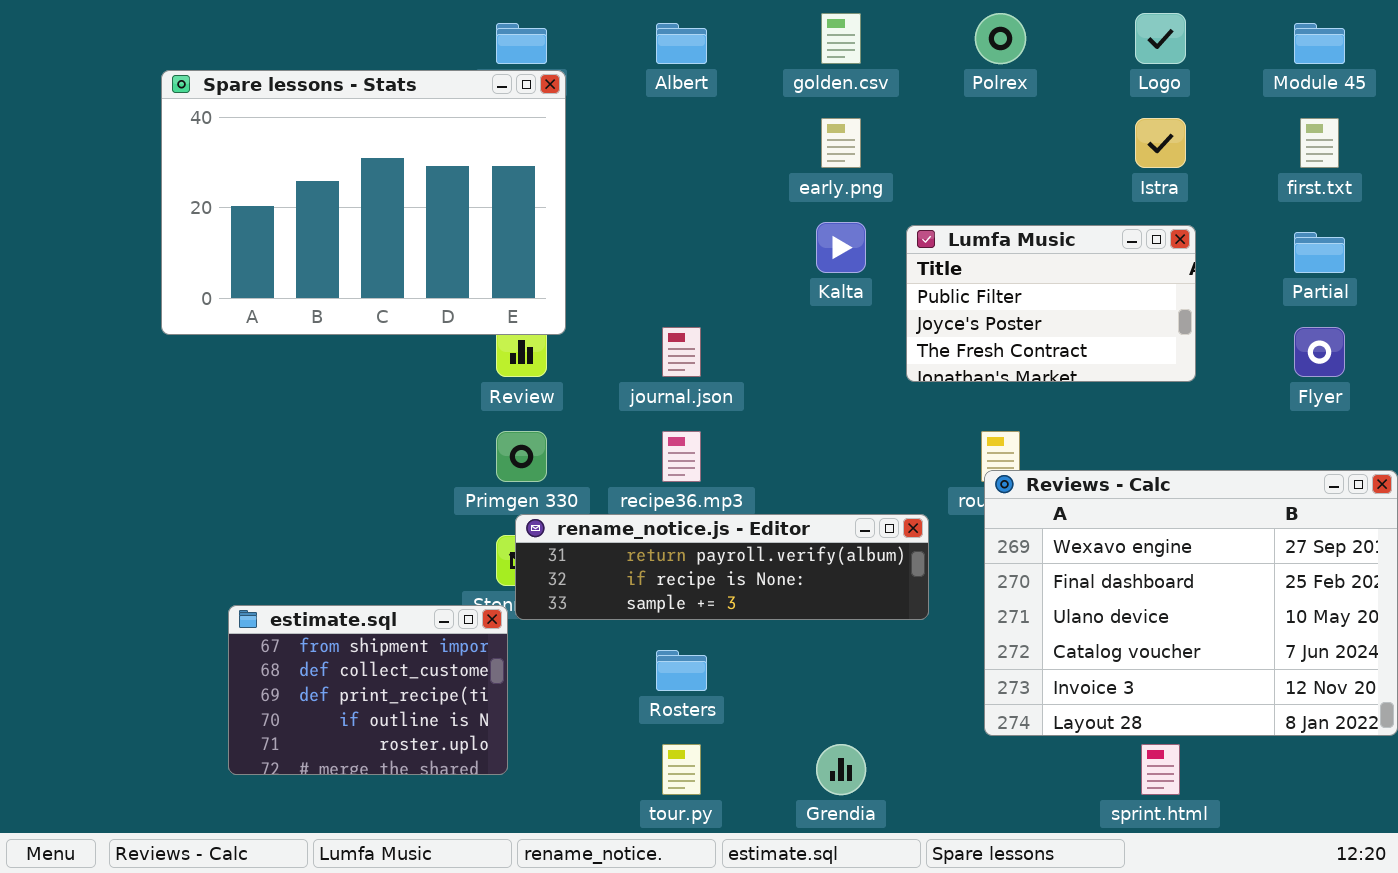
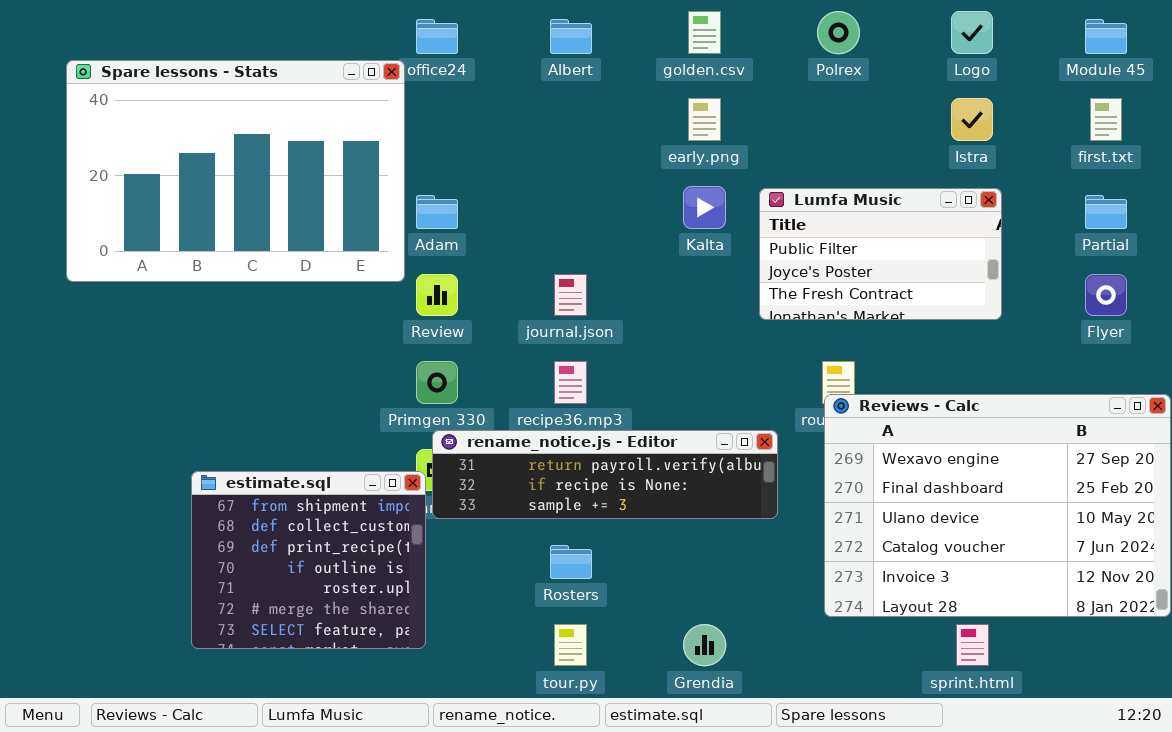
Spare lessons - Stats: [161,70,566,335] -> [66,60,405,282], moved
estimate.sql: [228,605,508,775] -> [191,471,426,649], resized

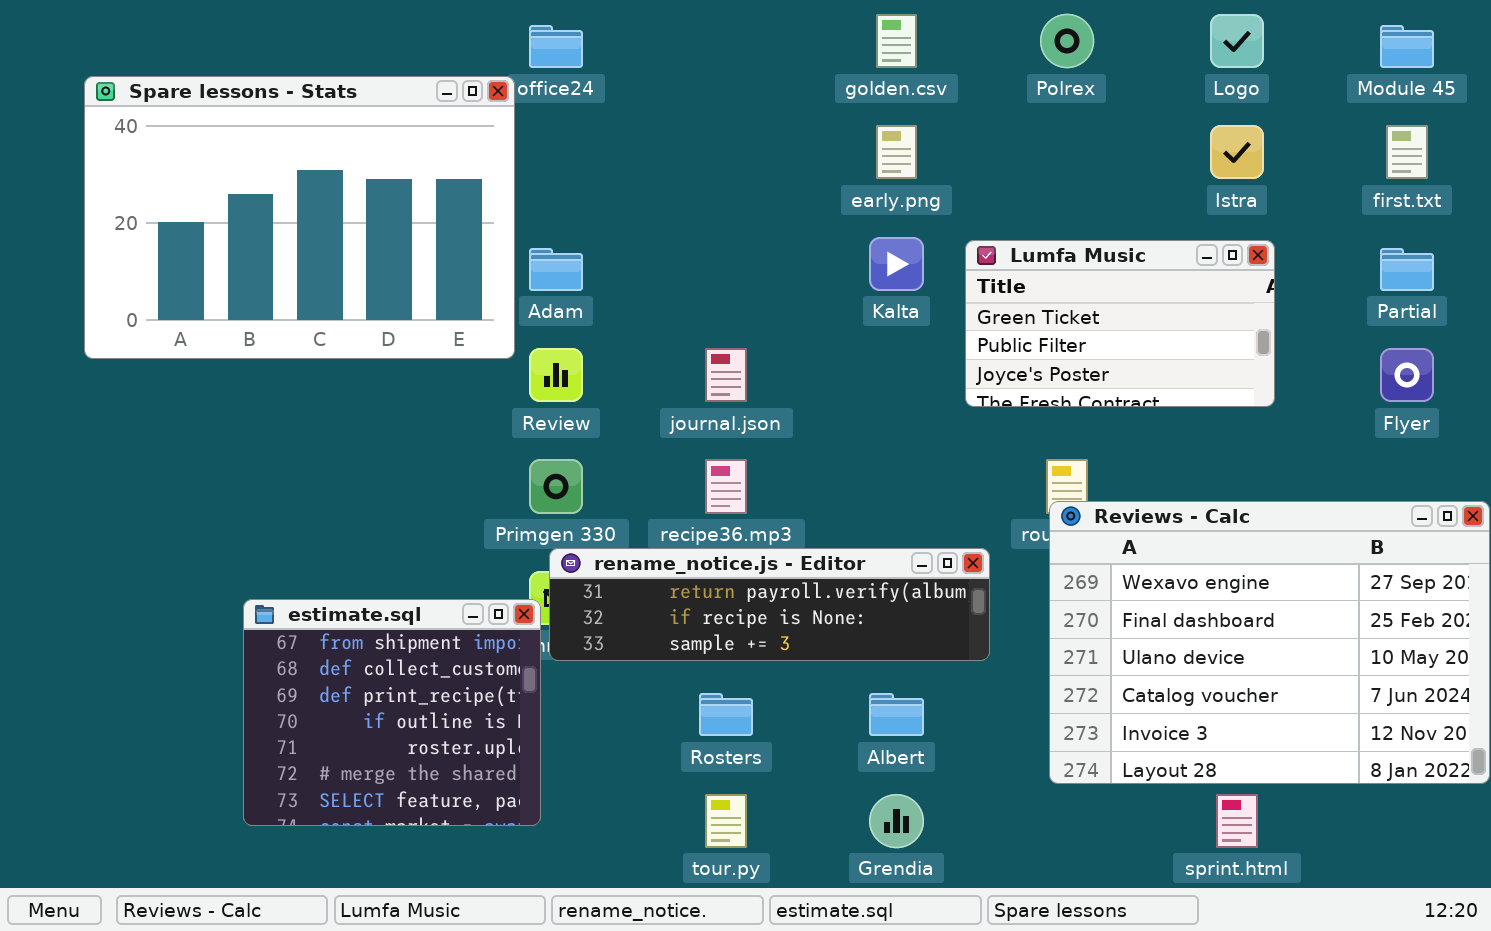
Albert: [550,19,592,54] -> [869,693,924,736], moved
Lumfa Music: [759,188,1002,320] -> [965,240,1275,407], scrolled up 1 row

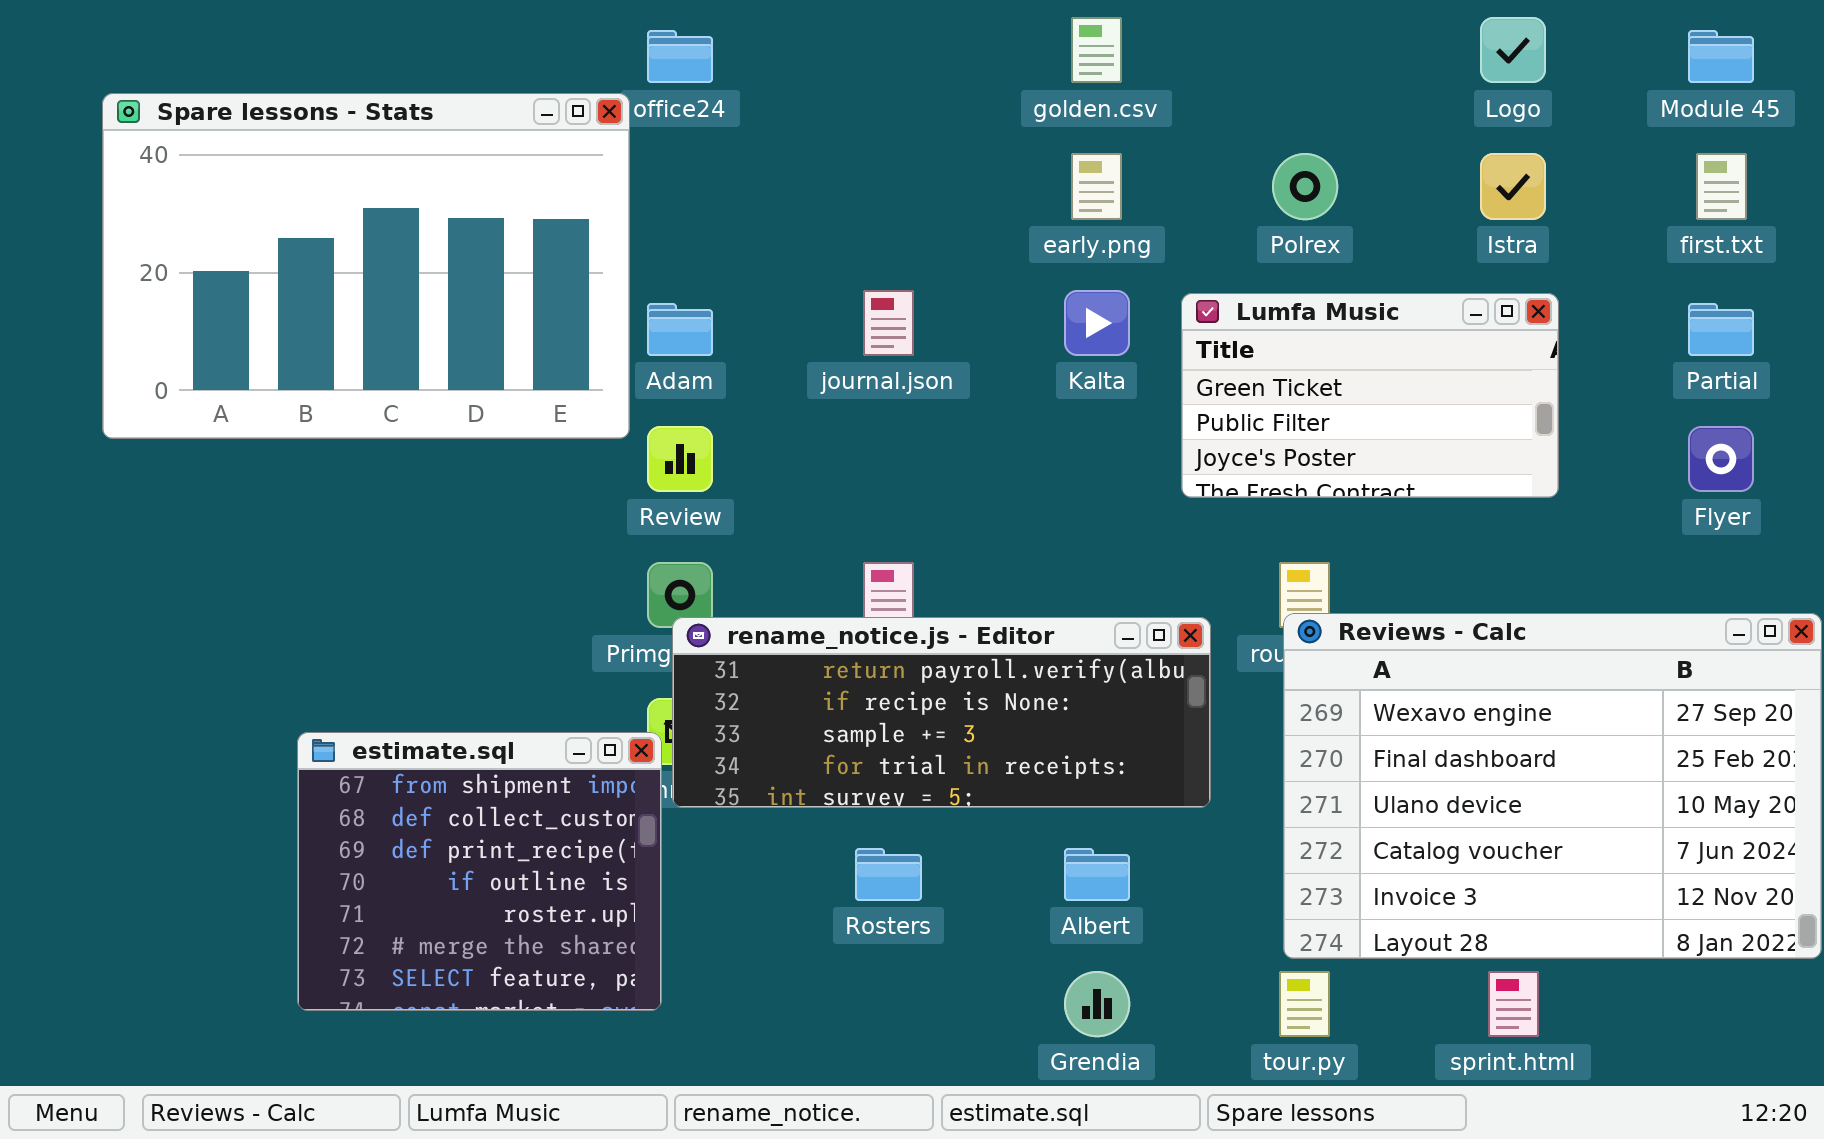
Polrex: [1040,14,1094,68] -> [1272,153,1338,220], moved
journal.json: [705,348,747,402] -> [863,290,914,356], moved
rename_notice.js - Editor: [549,548,990,661] -> [672,617,1211,808], resized
tour.py: [705,794,747,848] -> [1279,971,1330,1037], moved

